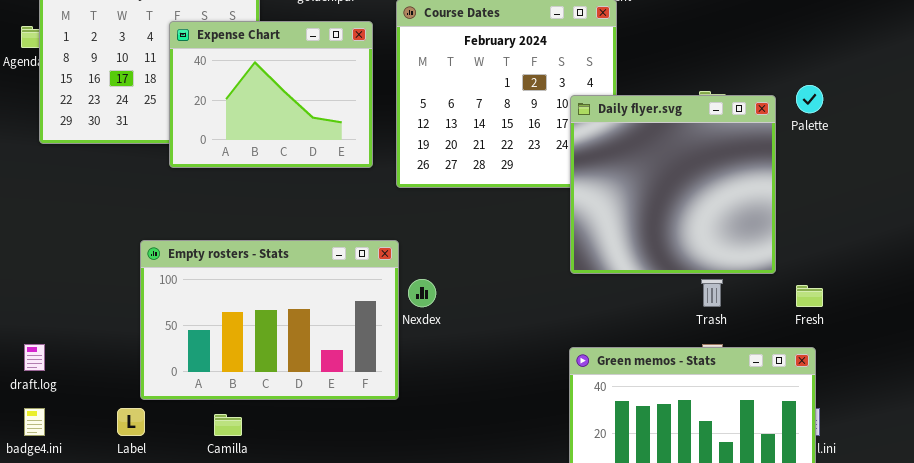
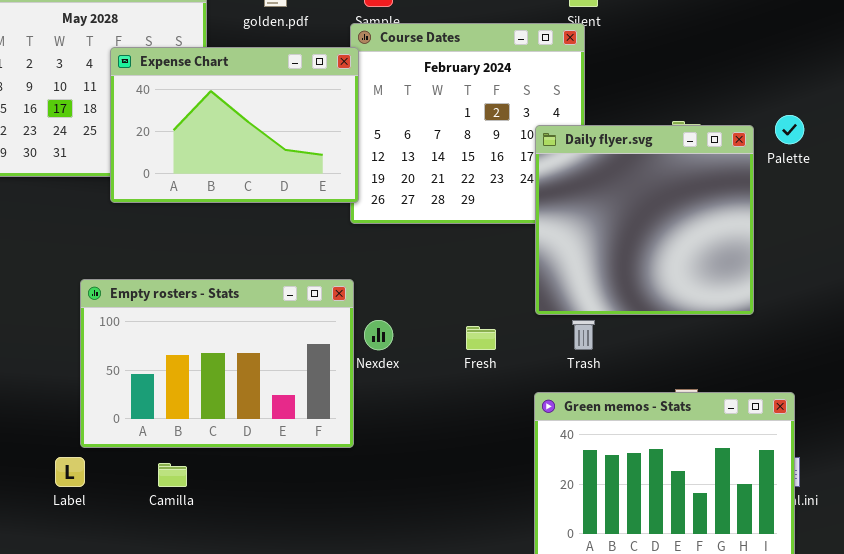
Expense Chart: [169,21,373,168] -> [110,47,359,203], resized
Trash: [701,279,723,307] -> [572,320,595,350], moved
Fresh: [796,285,823,307] -> [466,326,496,350], moved

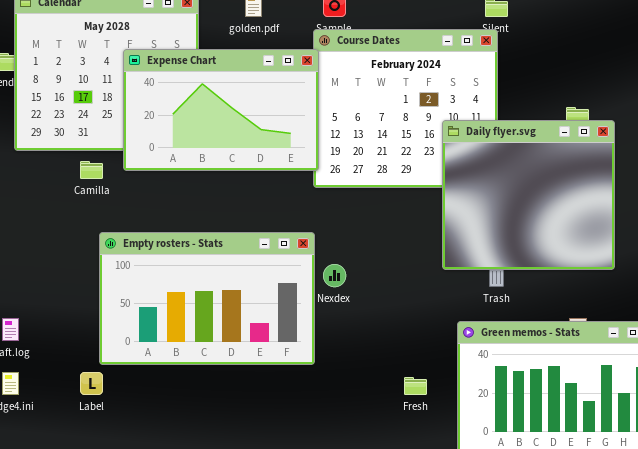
Daily flyer.svg: [535,125,754,315] -> [442,120,615,270], moved
Fresh: [466,326,496,350] -> [404,377,427,395], moved
Camilla: [158,463,187,487] -> [80,161,103,179], moved

